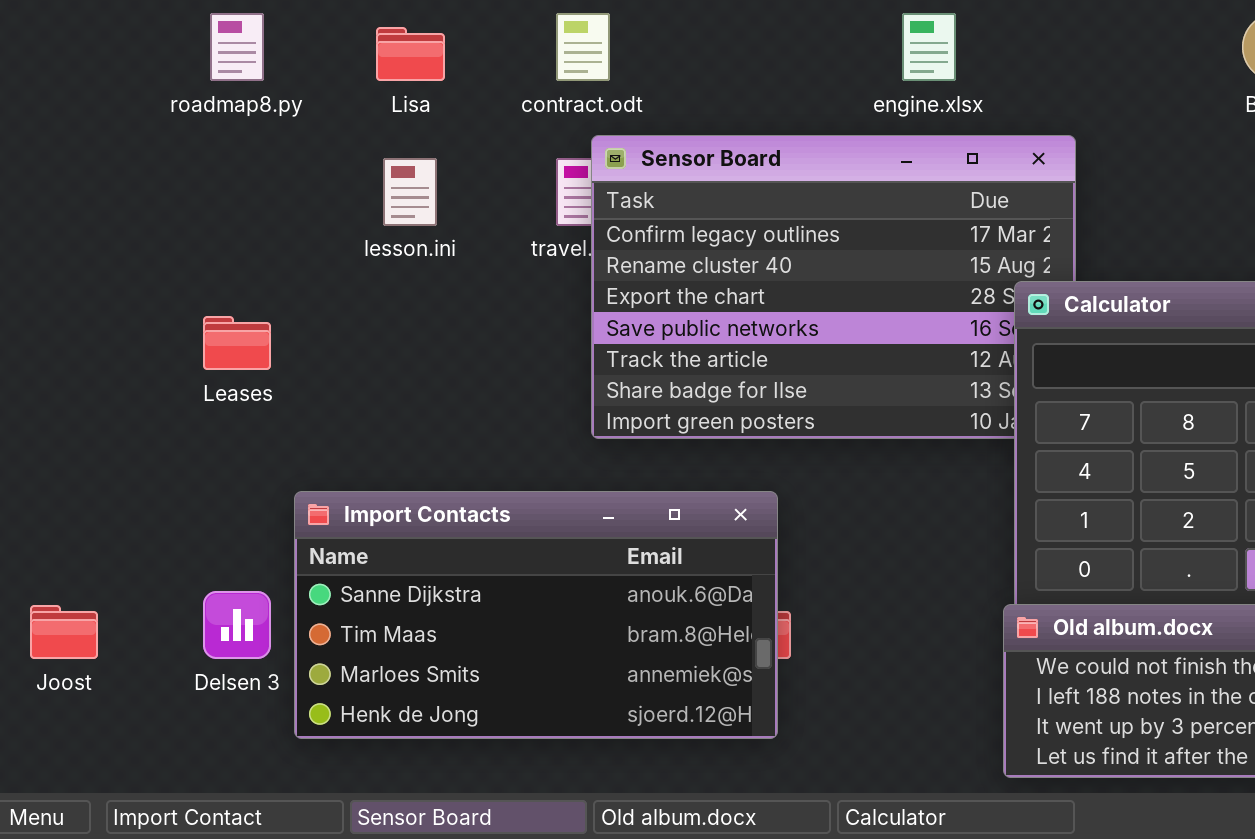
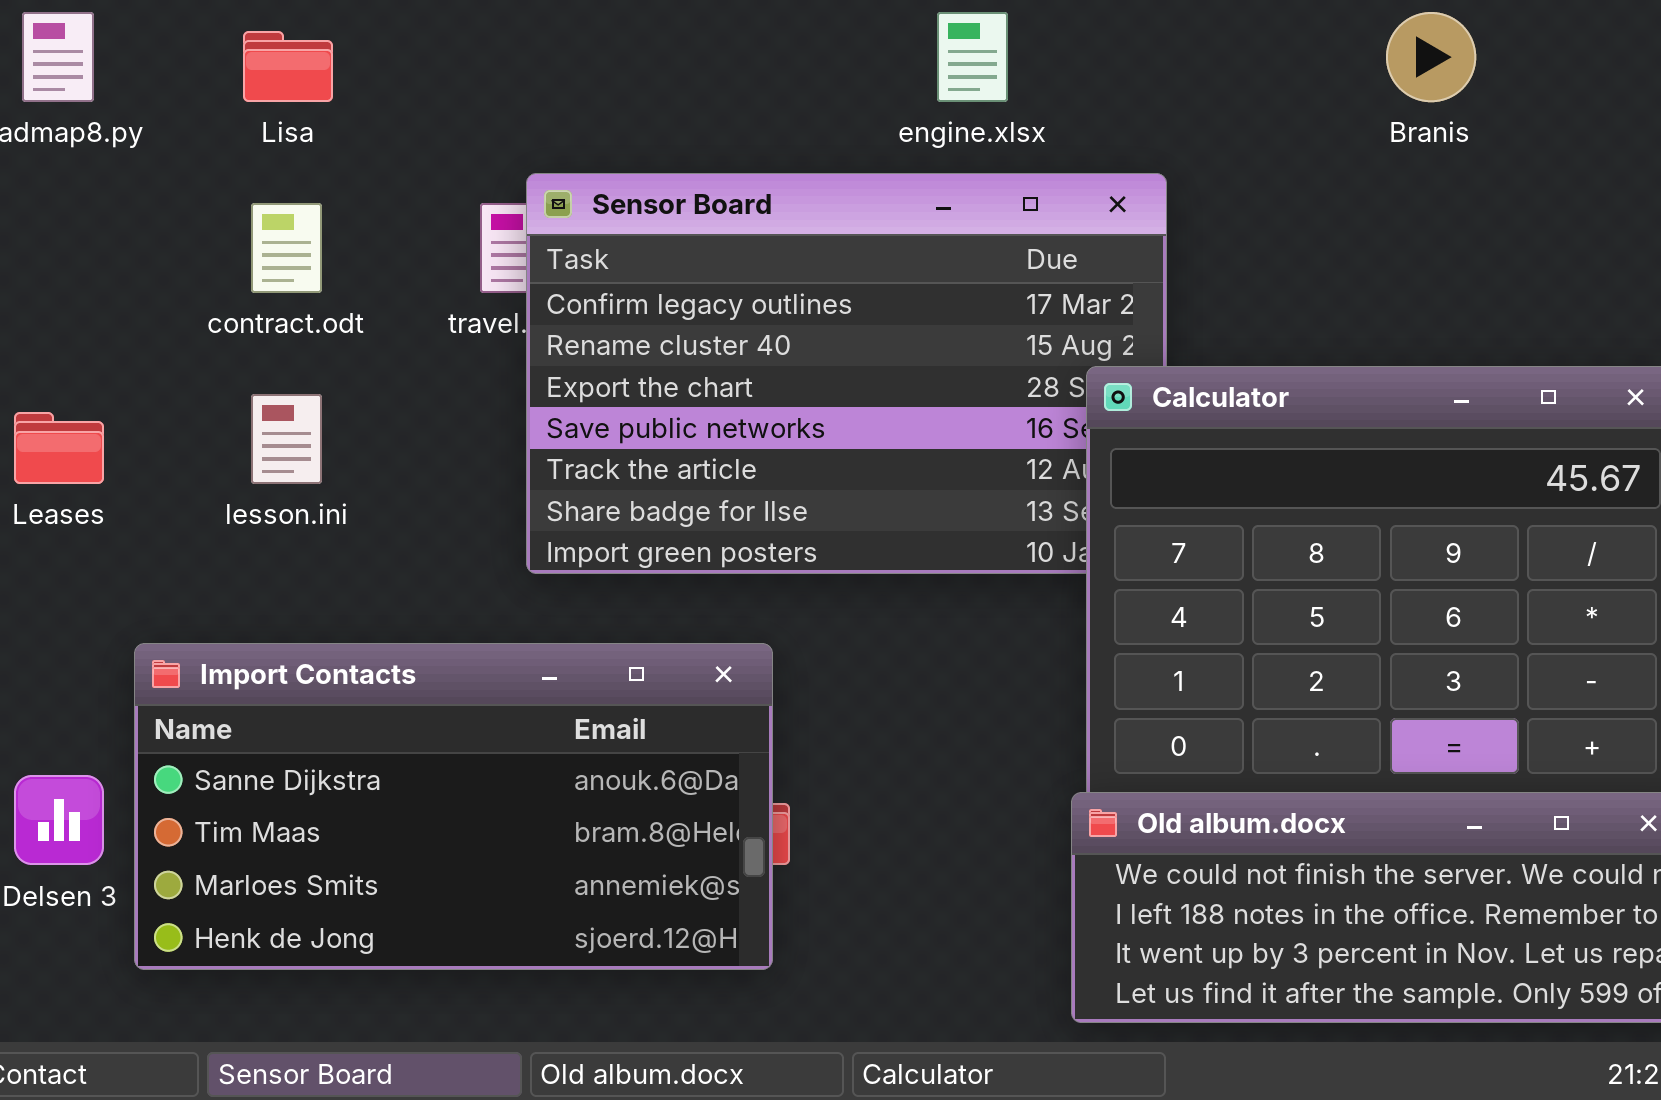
contract.odt: [556,13,610,81] -> [251,203,322,293], moved
lesson.ini: [383,158,437,226] -> [251,394,322,484], moved

